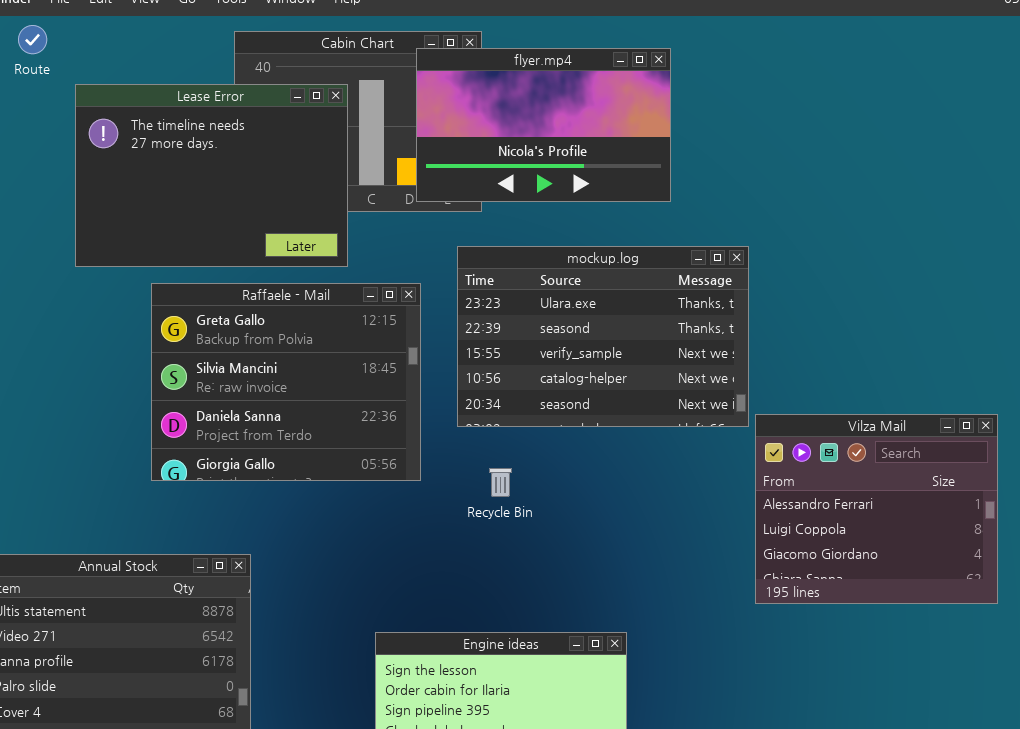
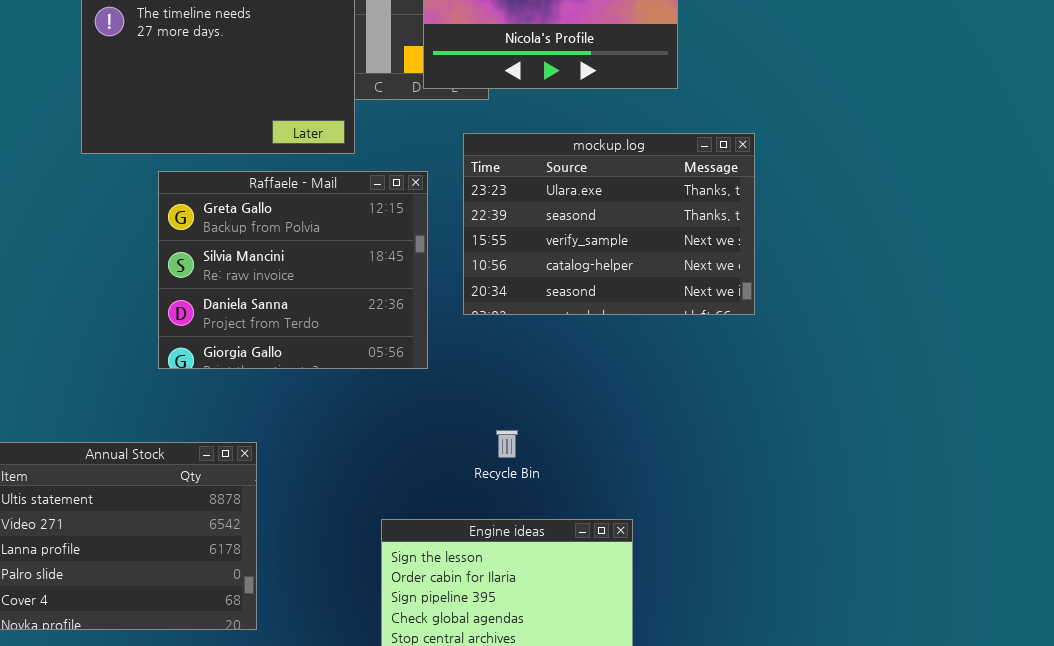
Vilza Mail: [755,414,998,604] -> none, closed
Recycle Bin: [489,468,512,497] -> [496,430,518,458], moved

